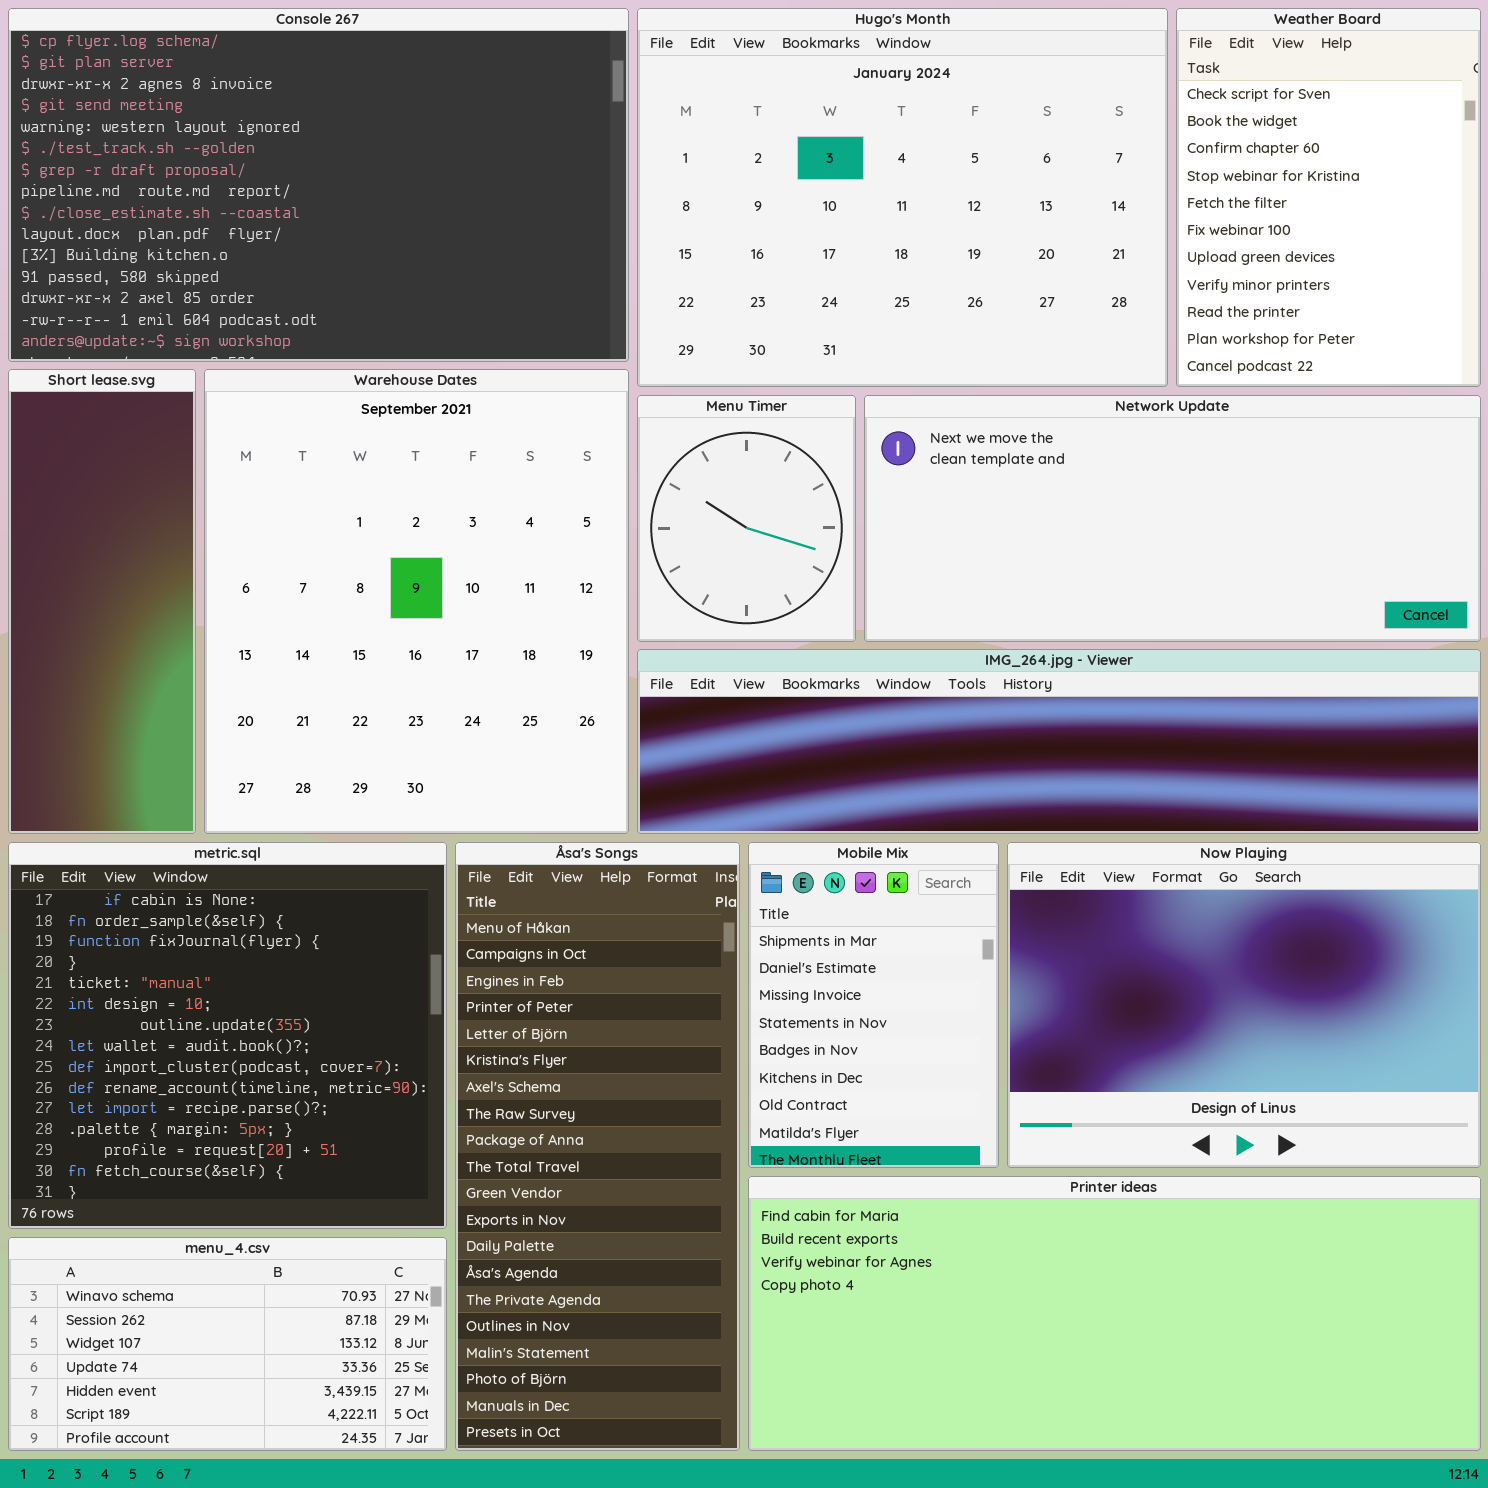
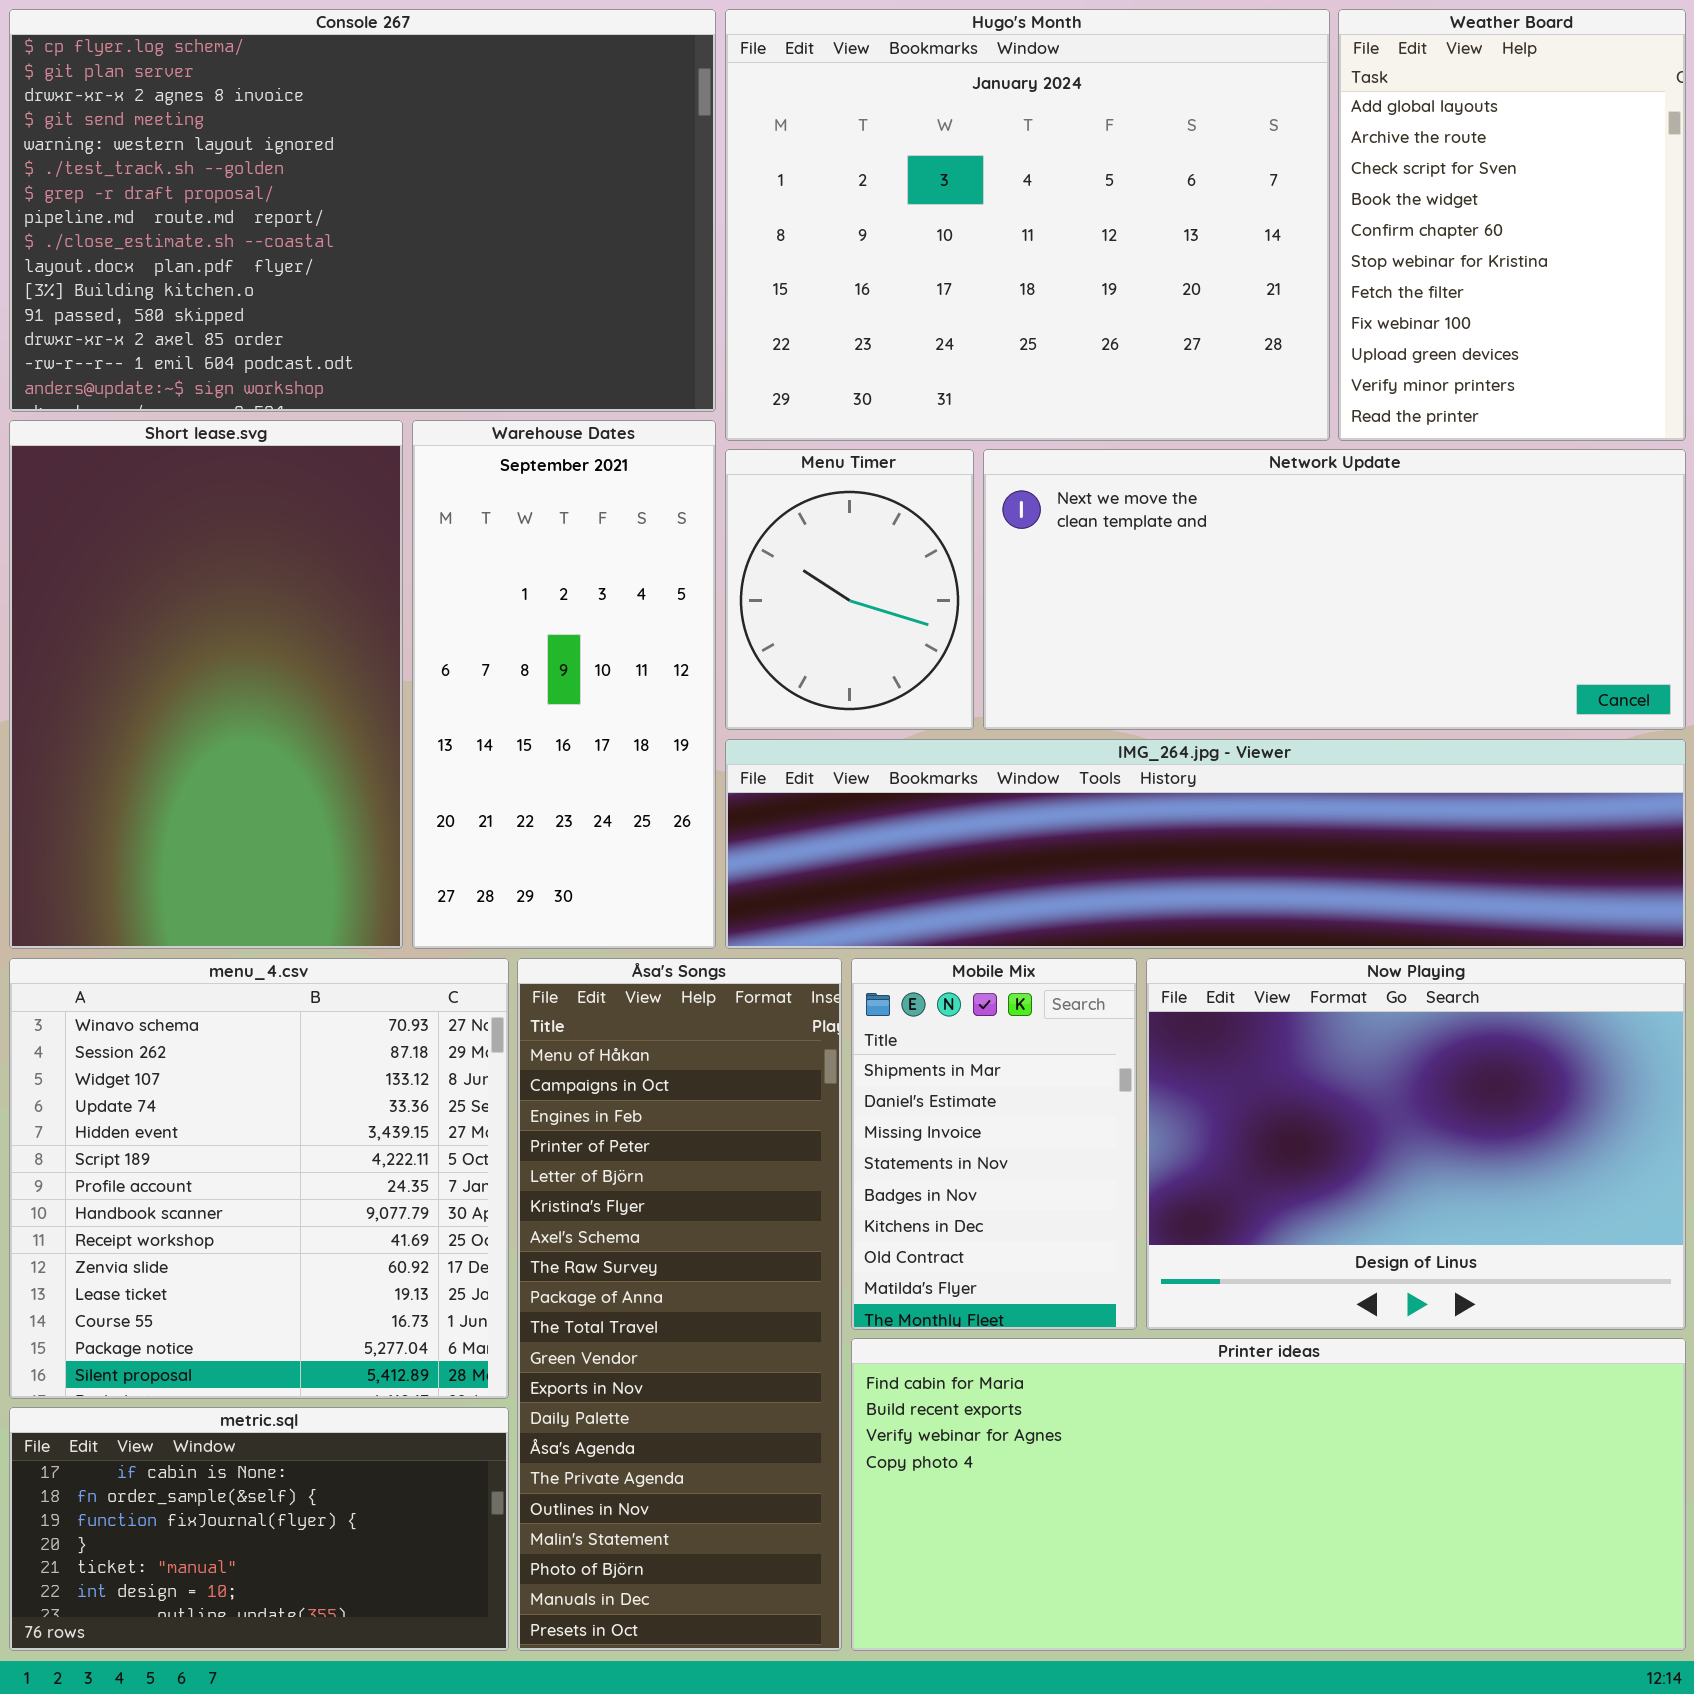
Weather Board: [1176,8,1481,387] -> [1338,9,1686,441], scrolled up 2 rows
Short lease.svg: [8,369,196,834] -> [9,420,403,949], resized
Warehouse Dates: [204,369,629,834] -> [412,420,716,949], resized
metric.sql: [8,842,447,1229] -> [9,1407,509,1651], moved, resized
menu_4.csv: [8,1237,447,1451] -> [9,958,509,1399], moved, resized

